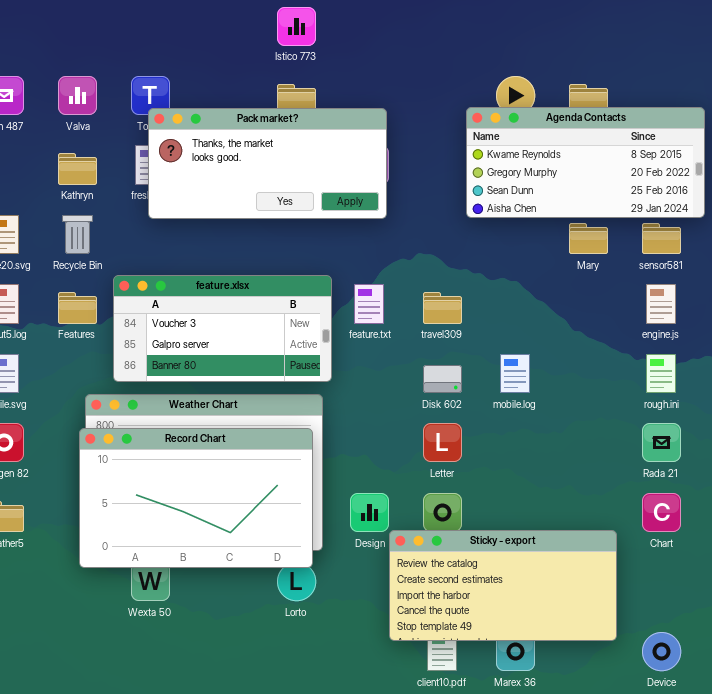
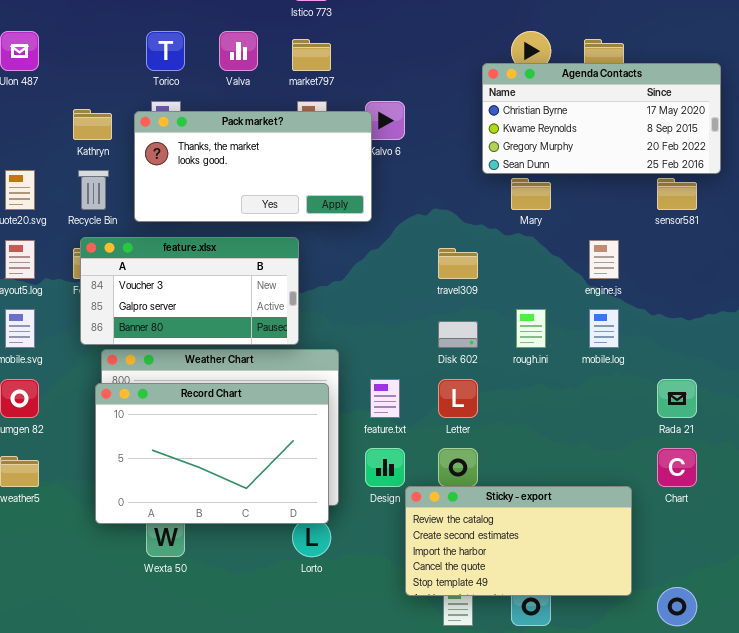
Valva: [58,76,97,115] -> [219,31,258,71], moved
Agenda Contacts: [466,107,705,218] -> [482,63,721,174], scrolled up 1 row
Pack market?: [148,108,387,219] -> [134,111,372,222], moved
Mary: [569,223,608,254] -> [511,178,551,210], moved
feature.xlsx: [113,275,332,382] -> [80,237,299,345], moved
feature.txt: [354,284,384,324] -> [370,379,400,418], moved
engine.js: [646,284,676,324] -> [589,240,619,279], moved
mobile.log: [500,354,530,393] -> [589,309,619,348], moved
rough.ini: [646,354,676,393] -> [516,309,546,348], moved

